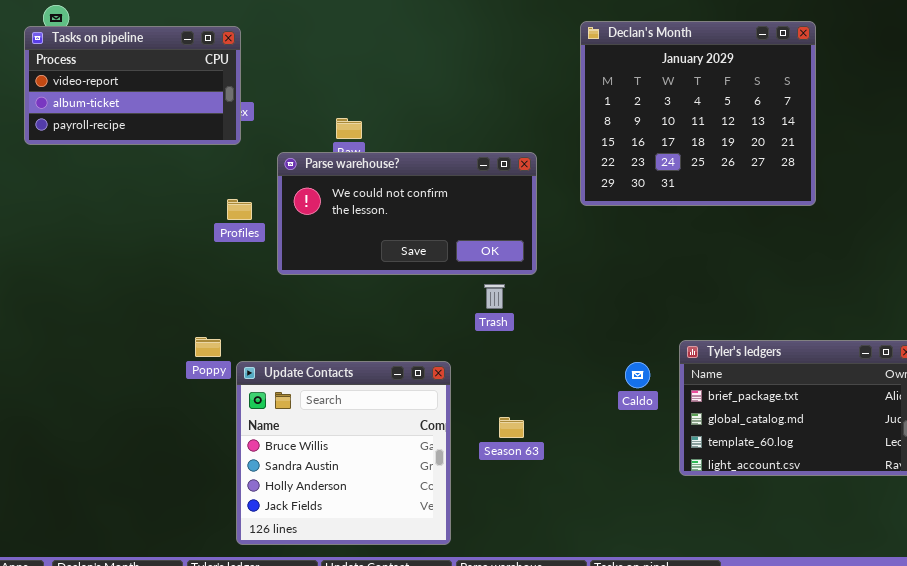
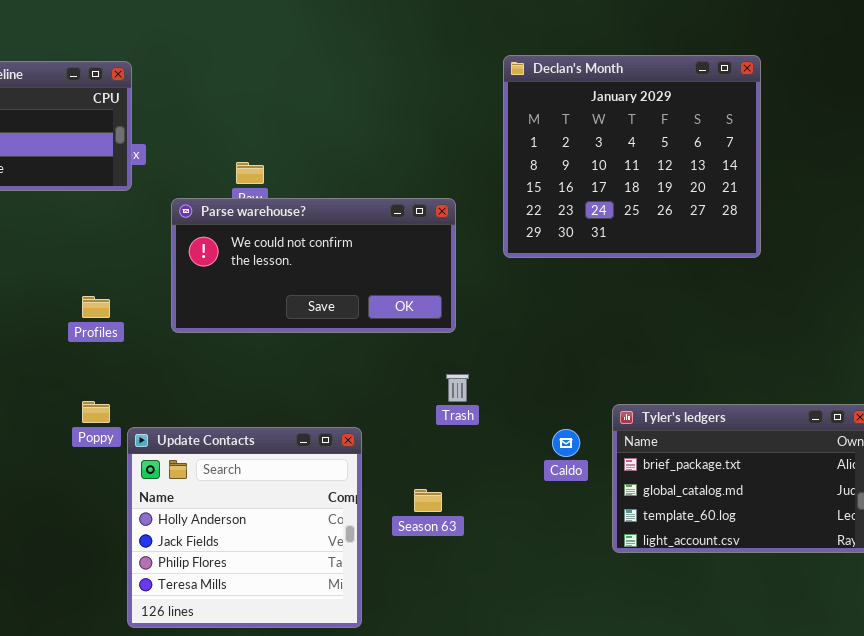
Profiles: [227,199,252,220] -> [82,296,110,318], moved
Trash: [484,284,505,309] -> [446,374,469,402], moved
Update Contacts: [236,361,451,545] -> [127,427,362,628], scrolled down 2 rows

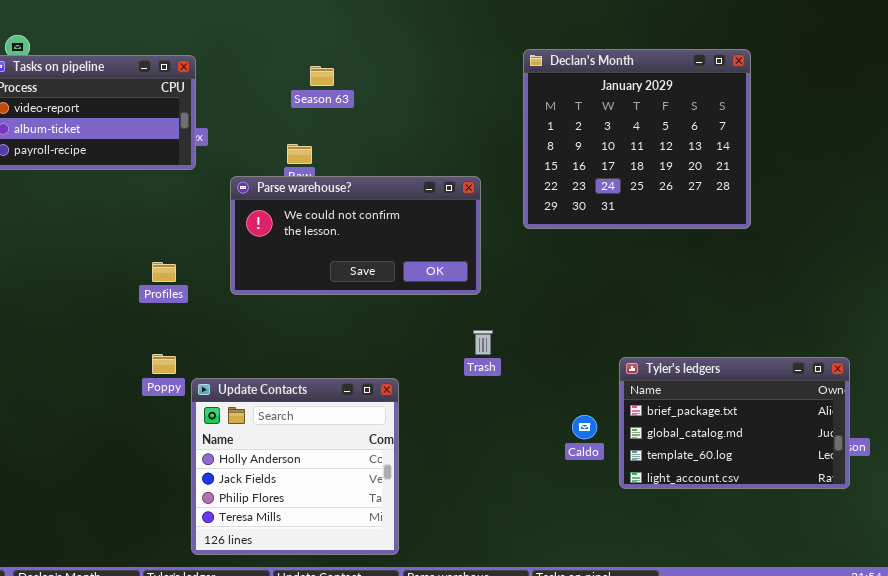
Caldo: [552,429,580,457] -> [572,415,597,439], moved
Season 63: [414,489,442,512] -> [310,66,334,86], moved

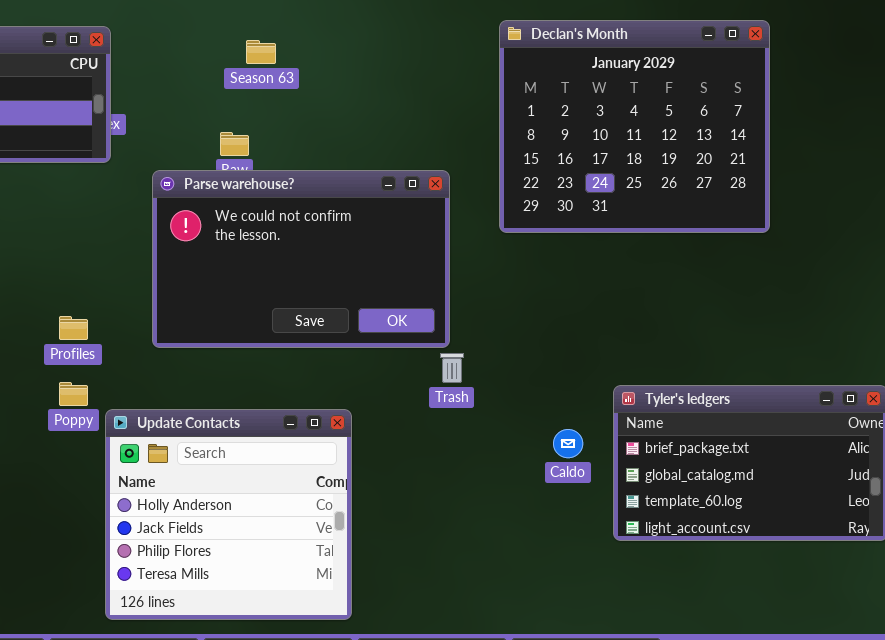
Parse warehouse?: [230,176,481,295] -> [152,170,450,348], resized
Profiles: [152,262,176,282] -> [59,316,88,340], moved
Caldo: [572,415,597,439] -> [553,429,583,458], moved

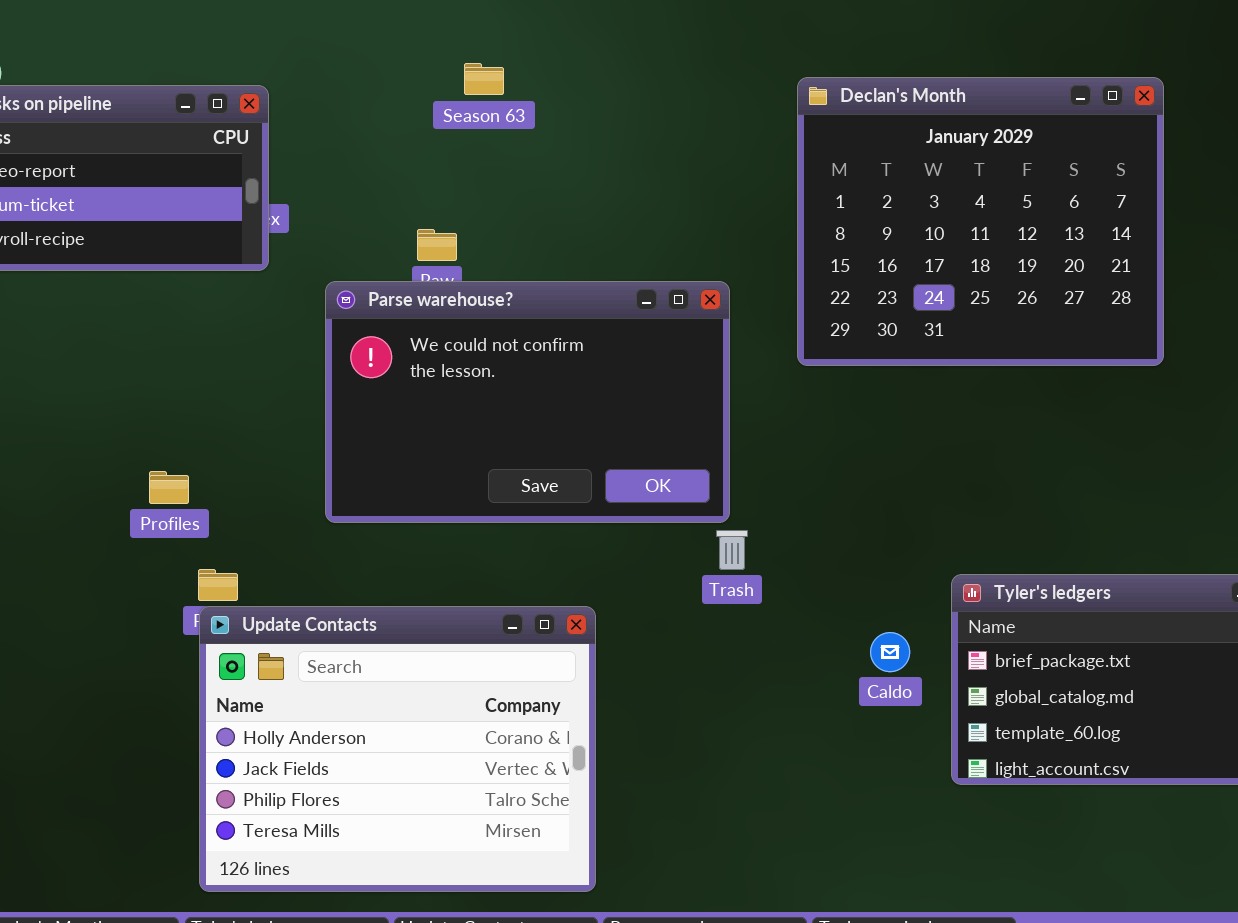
Season 63: [246,40,276,64] -> [464,63,504,95], moved
Profiles: [59,316,88,340] -> [149,471,189,504], moved
Update Contacts: [105,409,352,620] -> [199,606,596,892], resized

